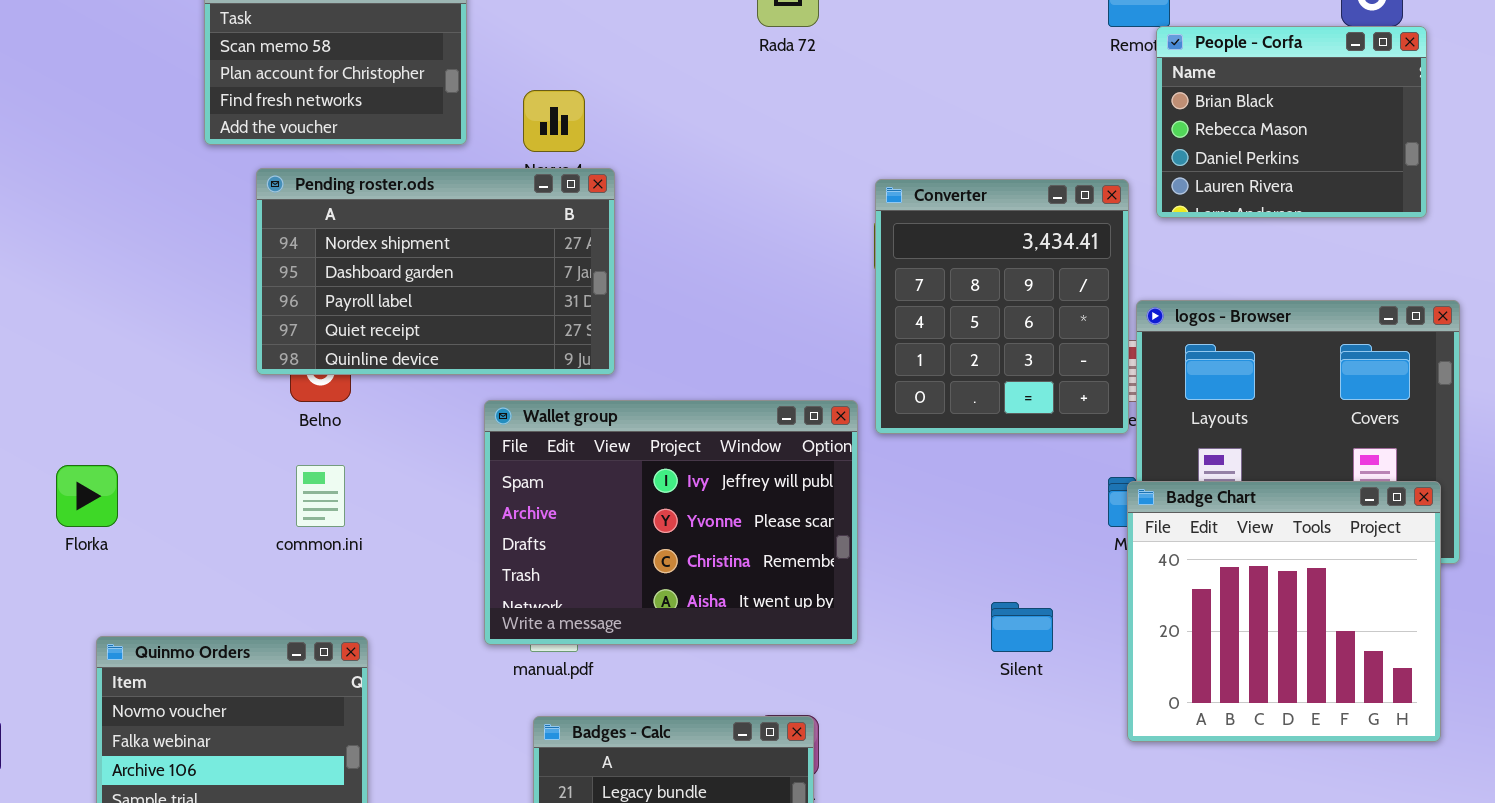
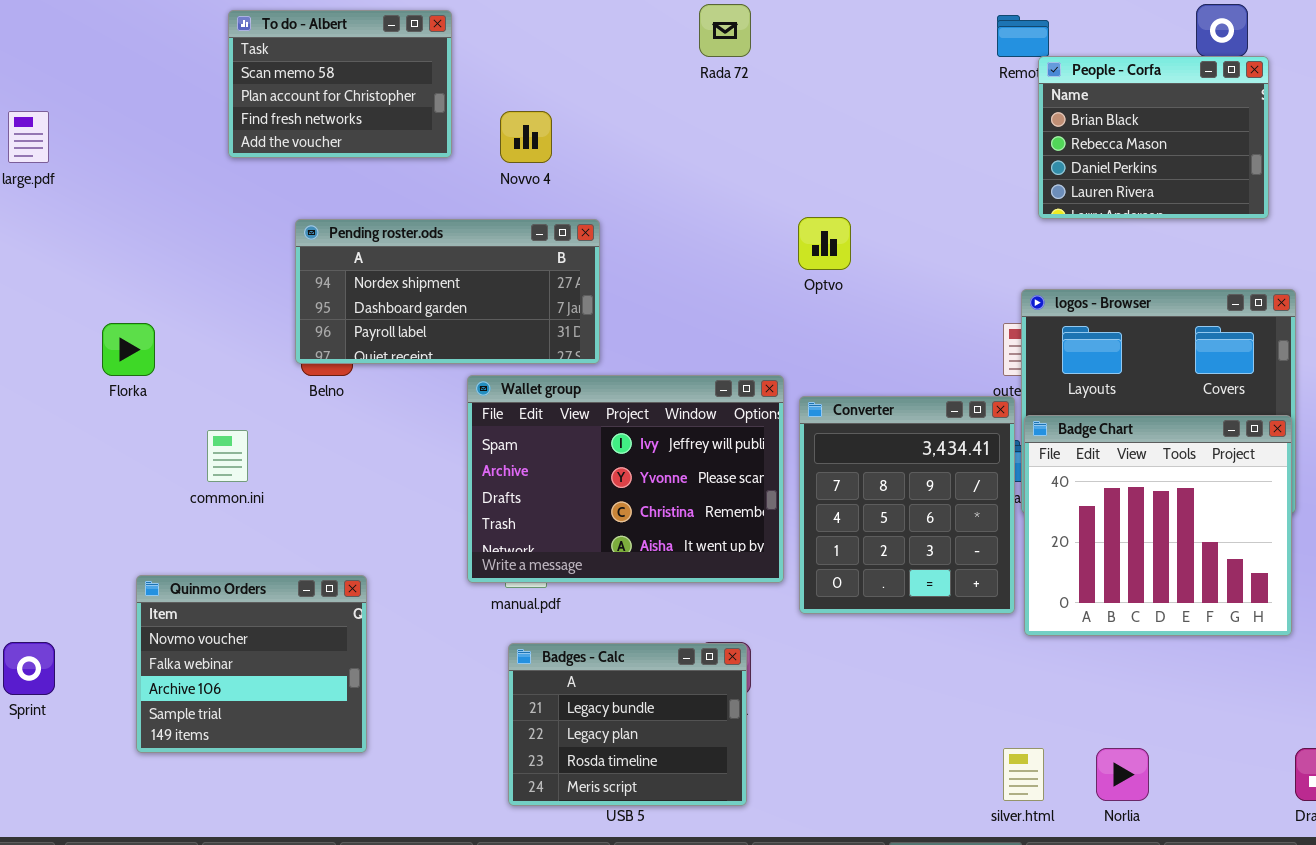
Pending roster.ods: [256,168,615,375] -> [295,219,600,364], moved, resized
Converter: [875,179,1129,434] -> [799,396,1015,614], moved
Florka: [56,465,118,527] -> [102,323,155,376], moved
common.ini: [296,465,345,527] -> [207,430,248,482], moved
Badge Chart: [1127,481,1441,742] -> [1024,415,1292,636], moved

